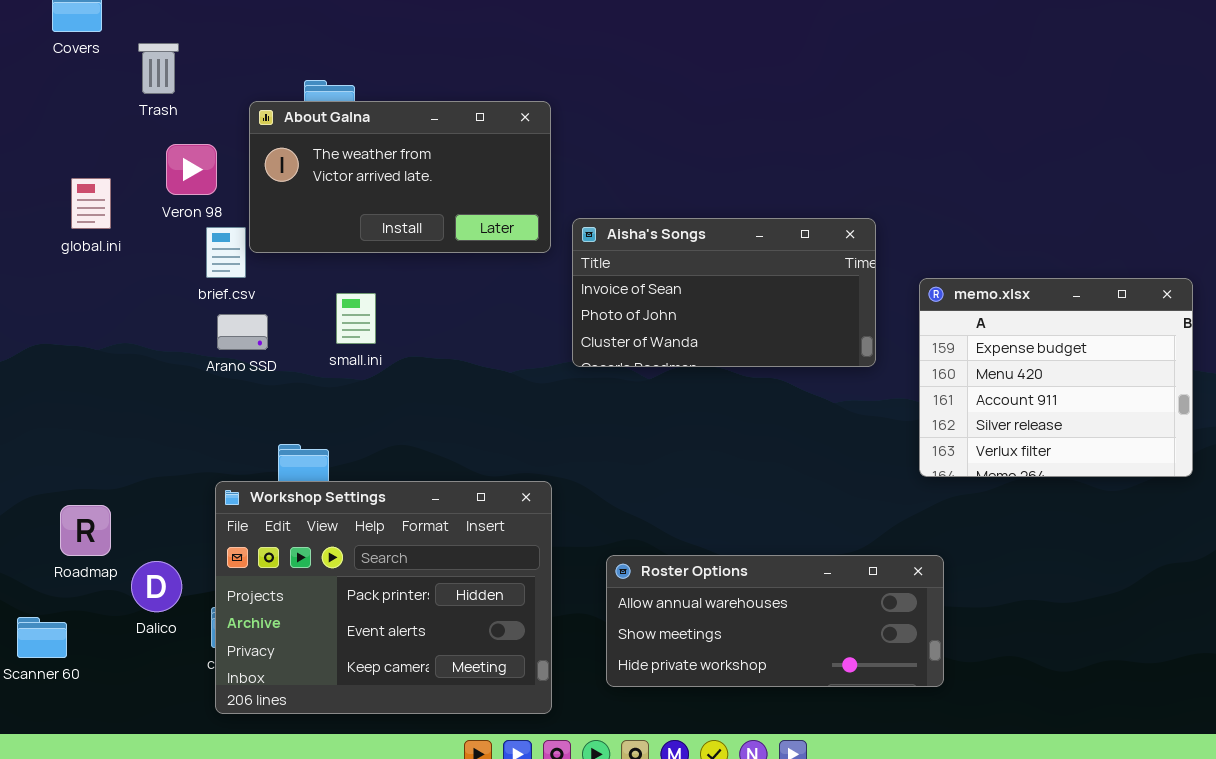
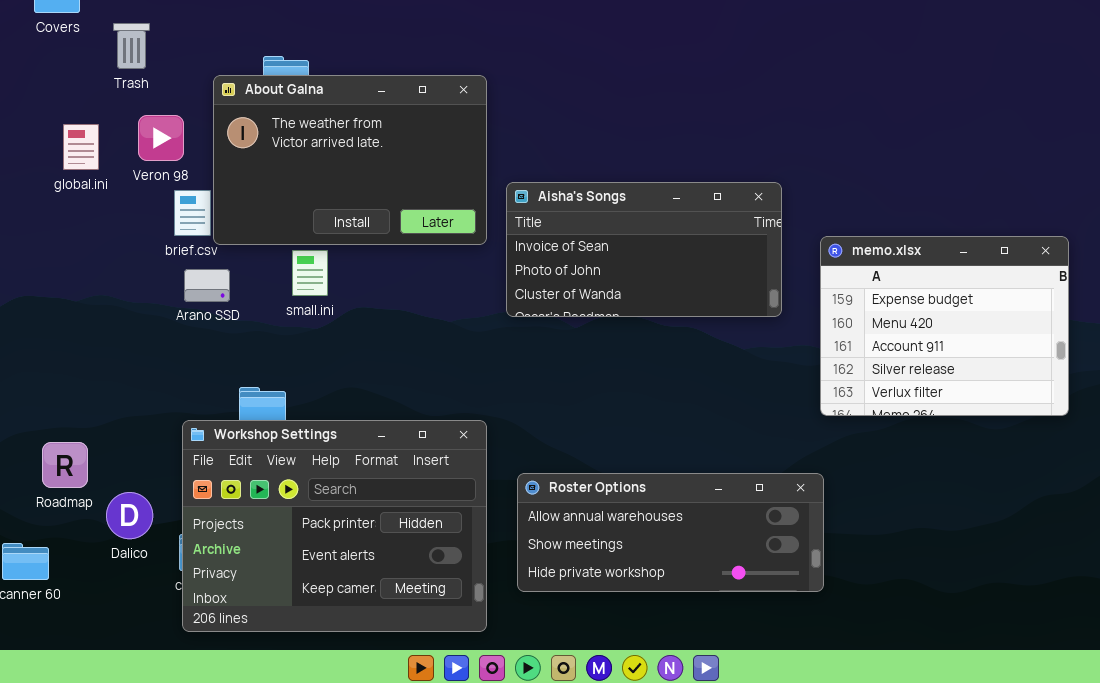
About Galna: [249,101,551,253] -> [213,75,487,245], resized
global.ini: [71,178,111,229] -> [63,124,99,170], moved
Roster Options: [606,555,944,687] -> [517,473,824,592], moved

